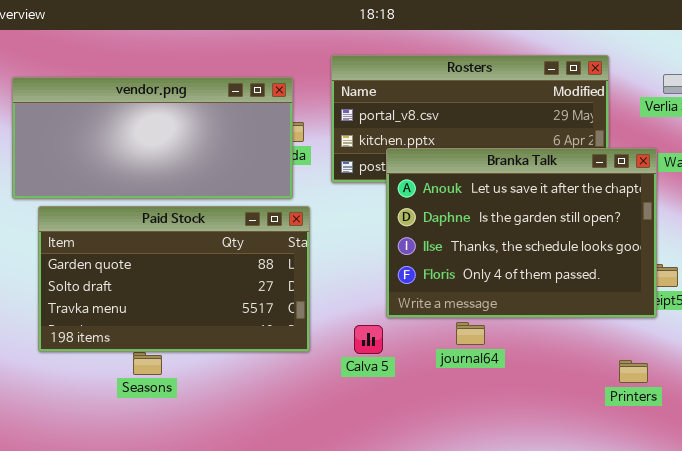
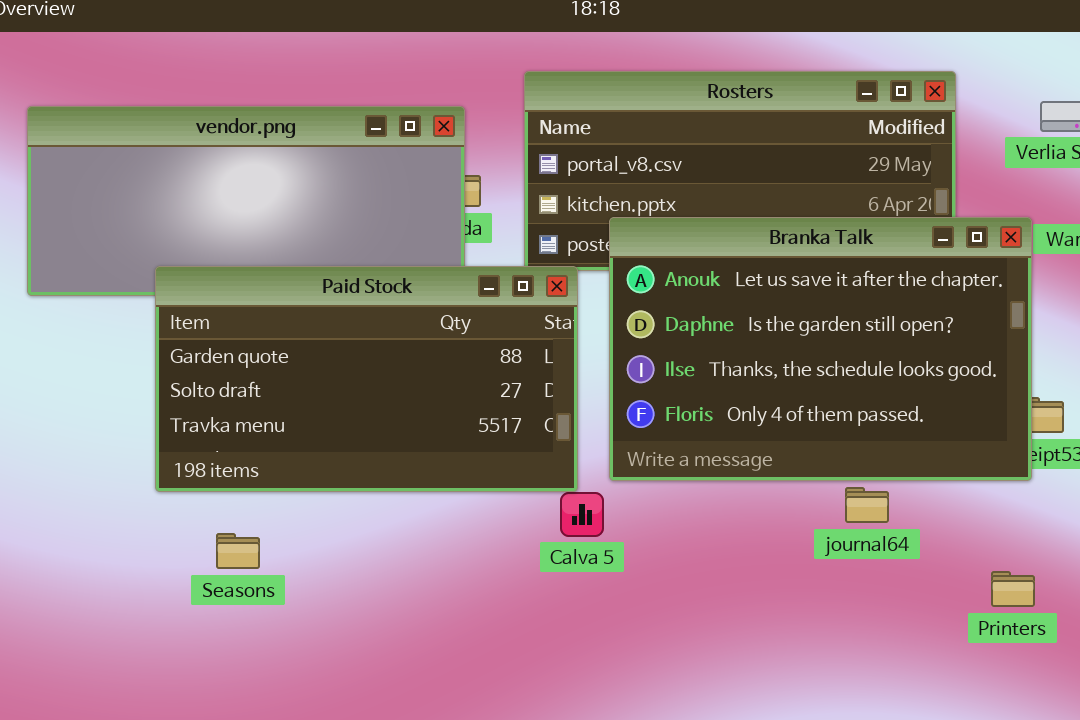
Paid Stock: [38,206,310,352] -> [155,266,578,492], moved
journal64: [456,322,485,345] -> [845,487,889,523], moved
Printers: [619,360,648,383] -> [991,571,1035,607], moved

